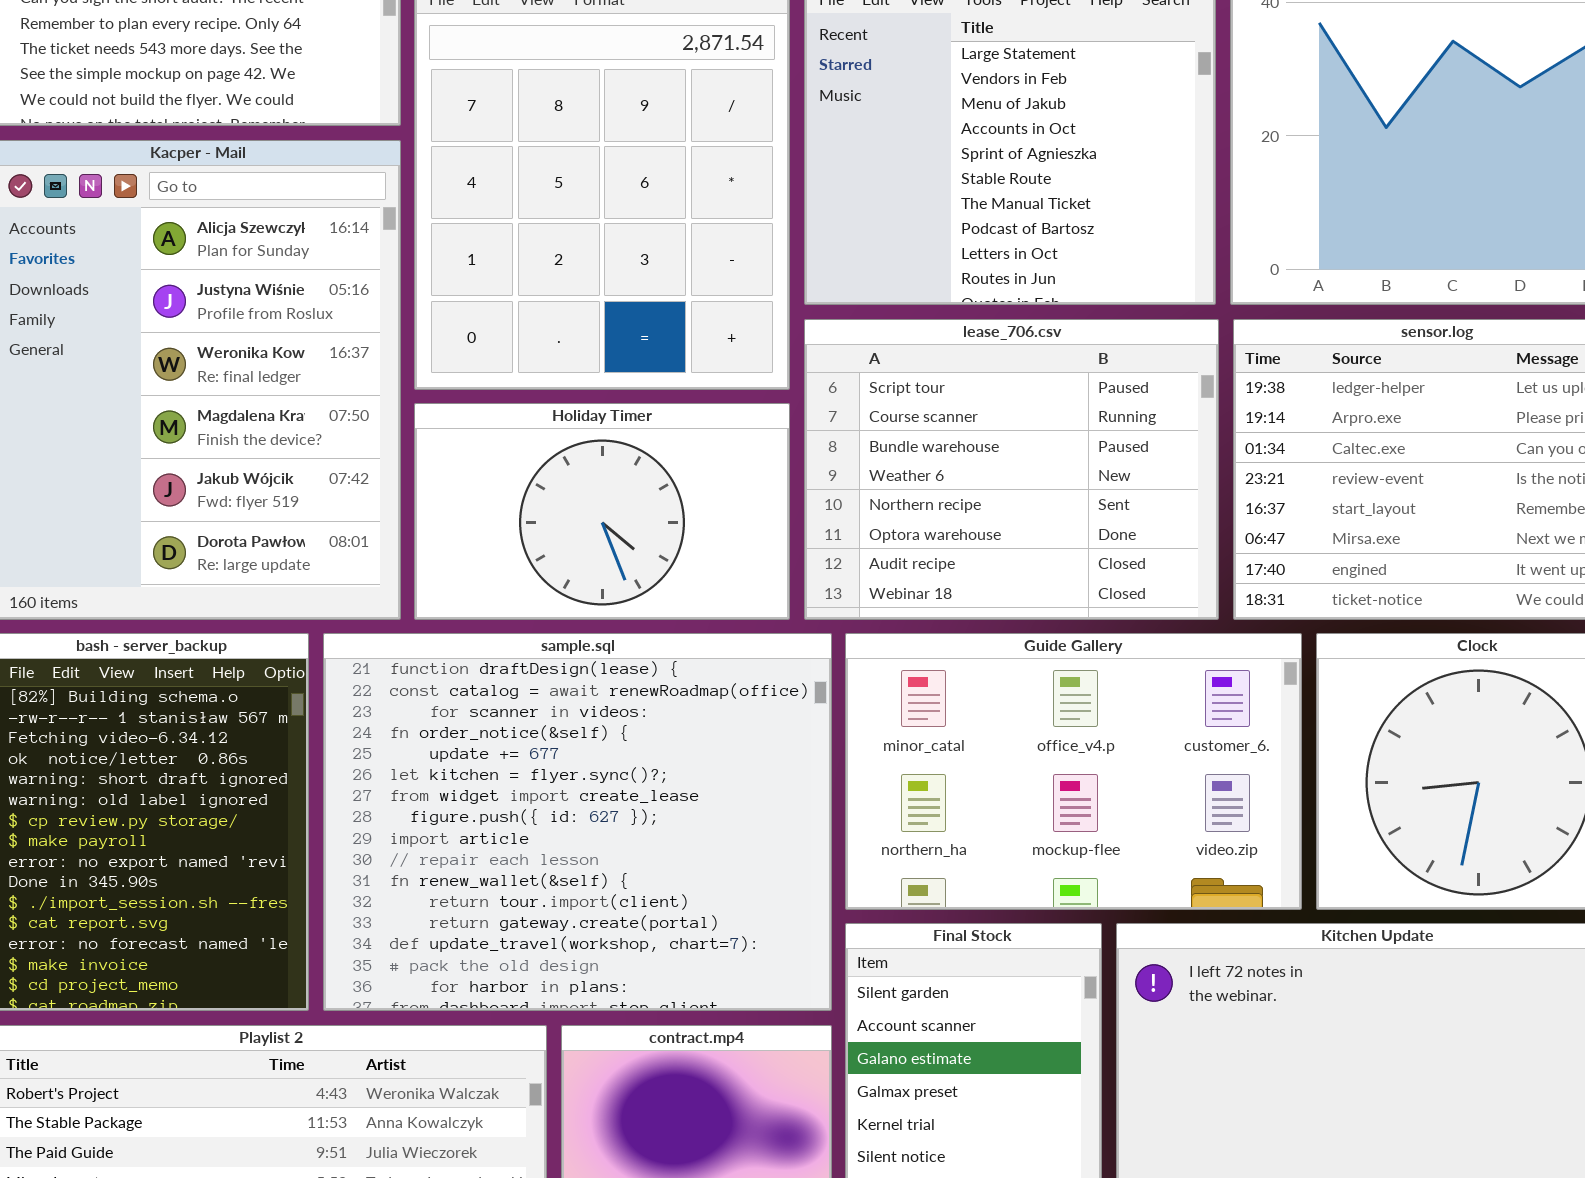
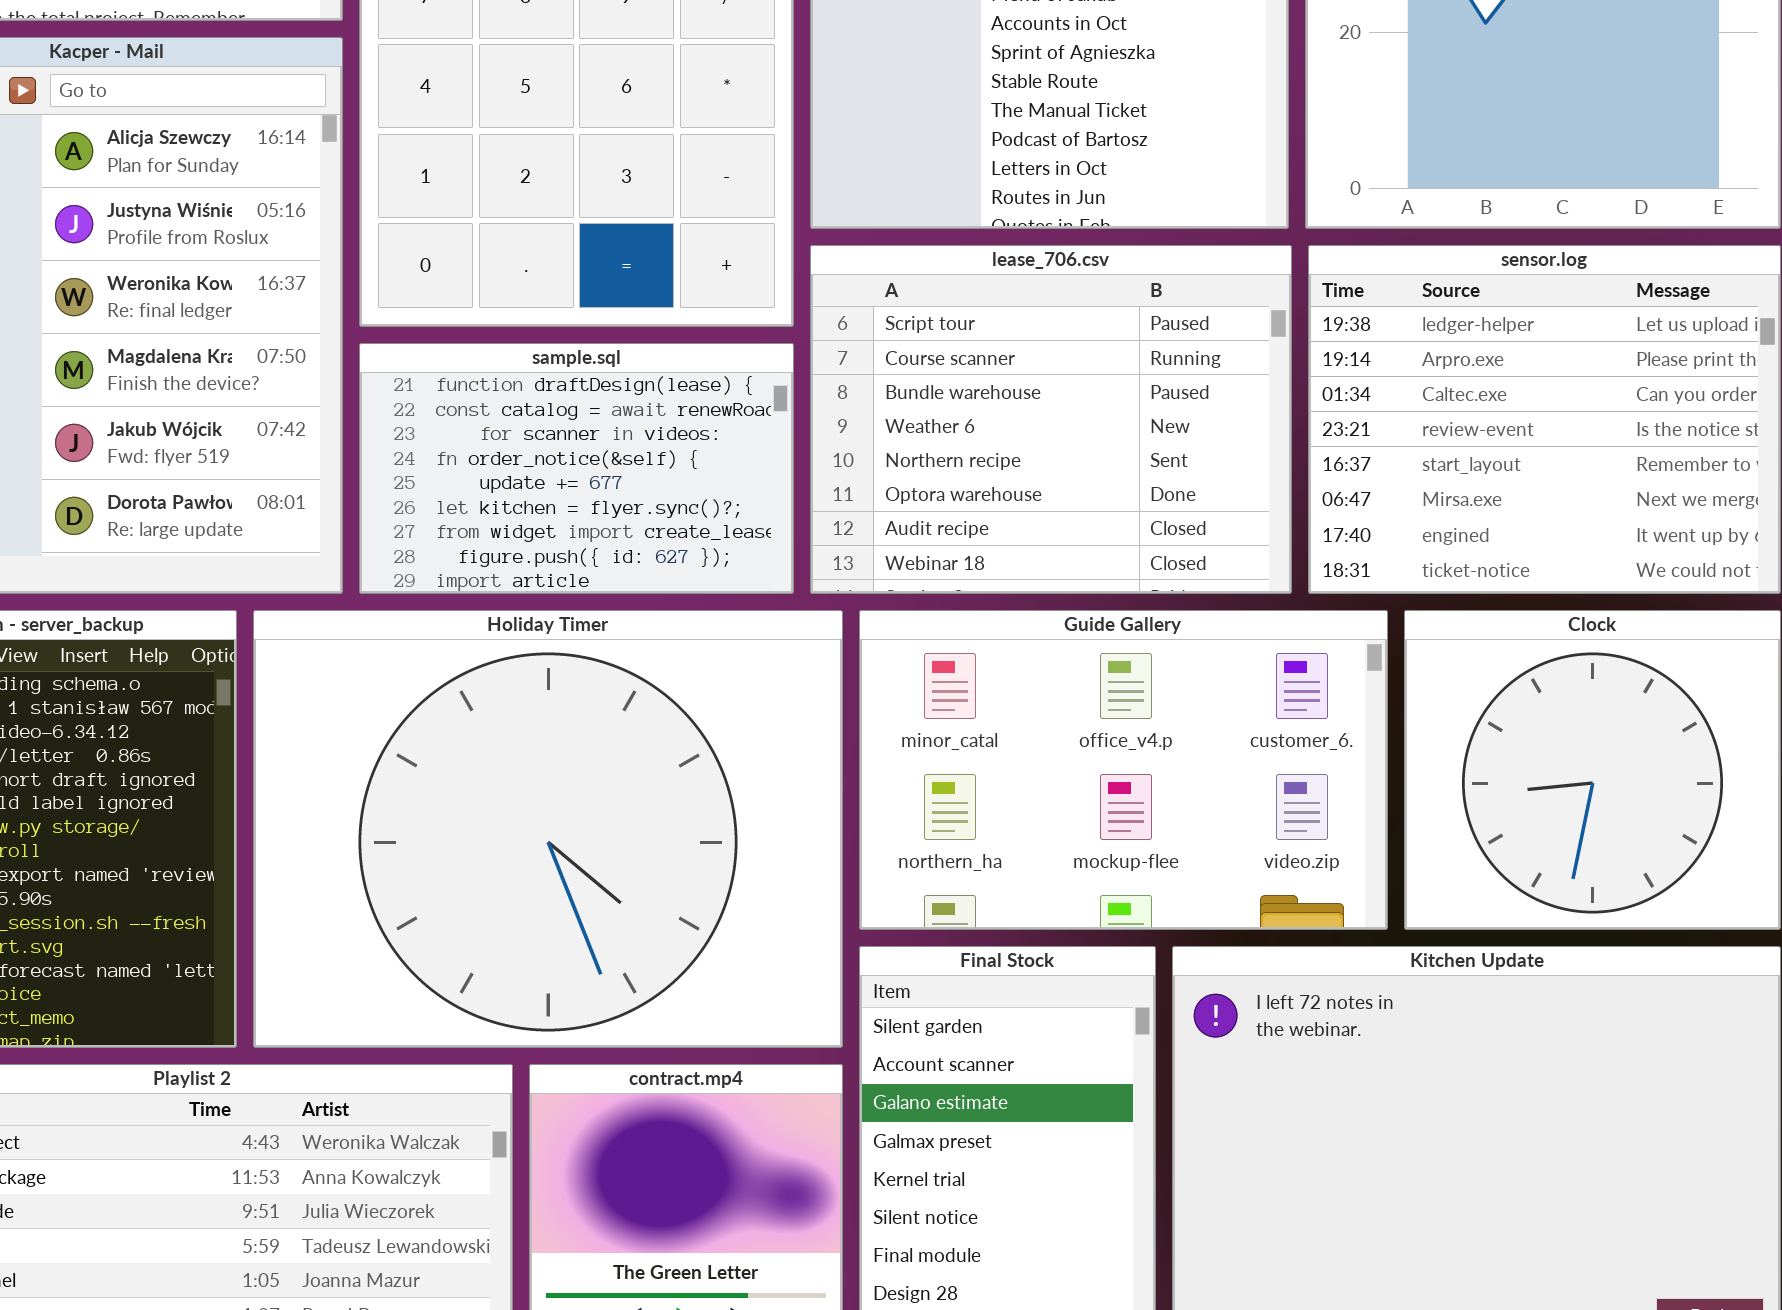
Holiday Timer: [414,403,790,620] -> [253,610,843,1048], moved, resized
sample.sql: [323,633,832,1011] -> [359,343,794,594], moved, resized

